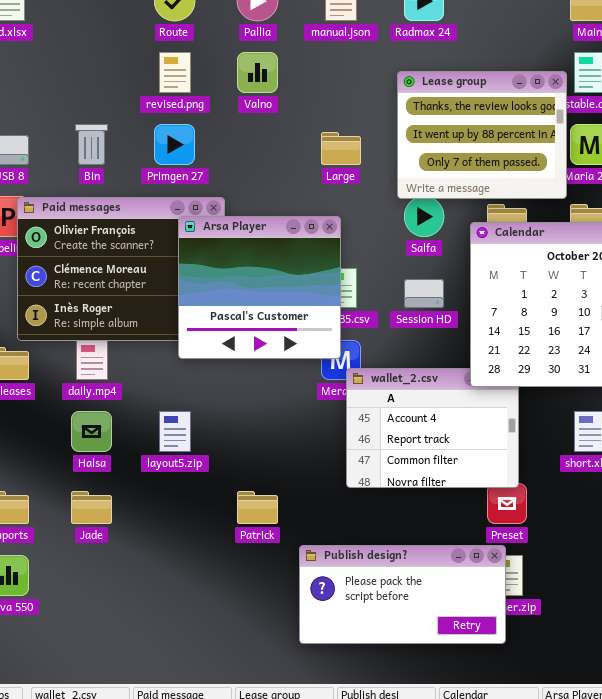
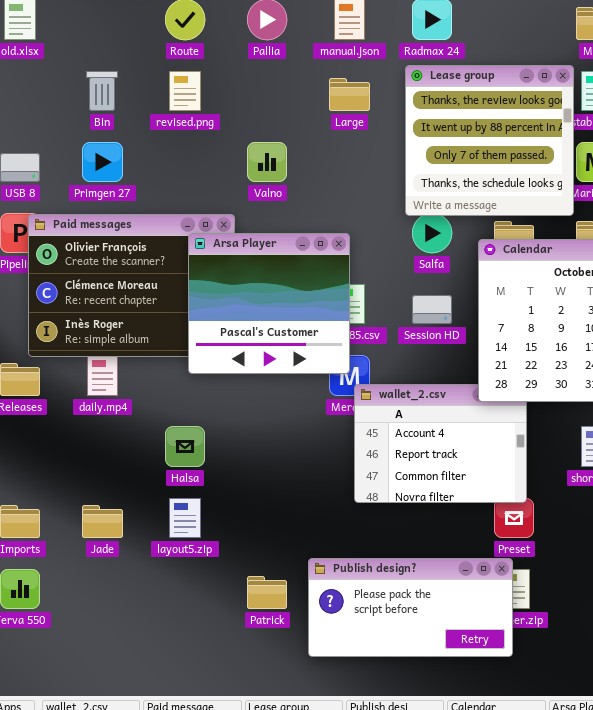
Valno: [237,52,278,93] -> [247,142,287,182], moved
Lease group: [397,71,567,199] -> [405,65,574,216], resized
Bin: [75,124,108,165] -> [86,71,118,111], moved
Primgen 27: [154,124,195,165] -> [82,142,123,182], moved
Large: [321,132,361,165] -> [329,78,370,111], moved
Halsa: [71,411,112,452] -> [165,426,205,467], moved
layout5.zip: [159,411,191,452] -> [169,498,201,538], moved
Patrick: [237,491,278,524] -> [247,576,287,609], moved

